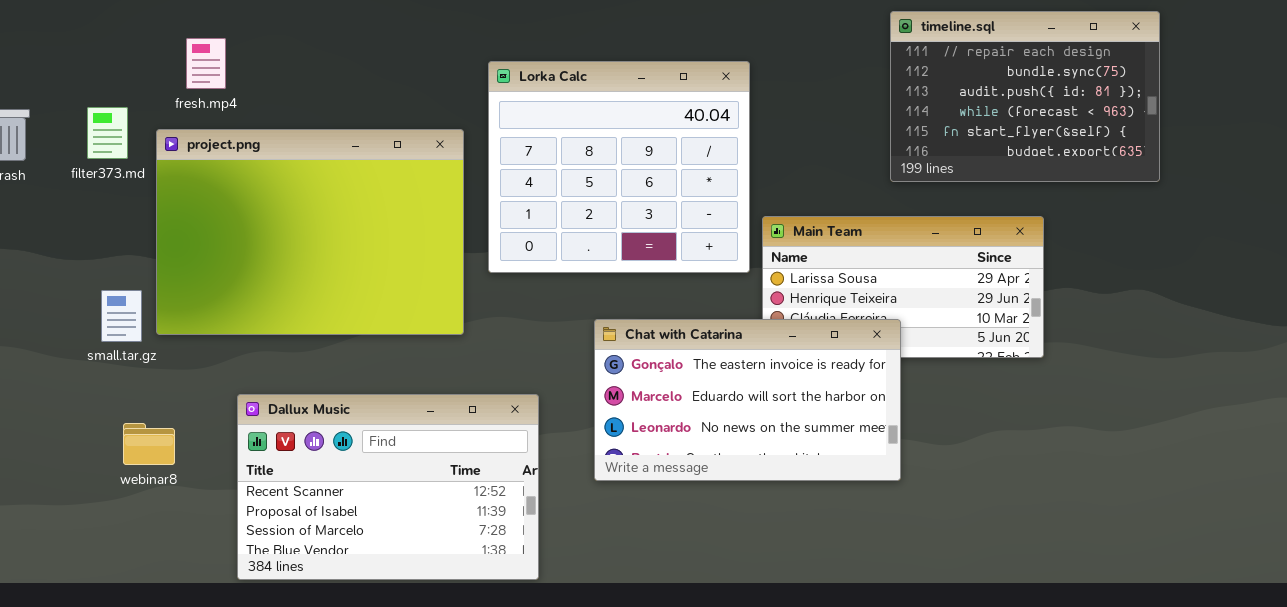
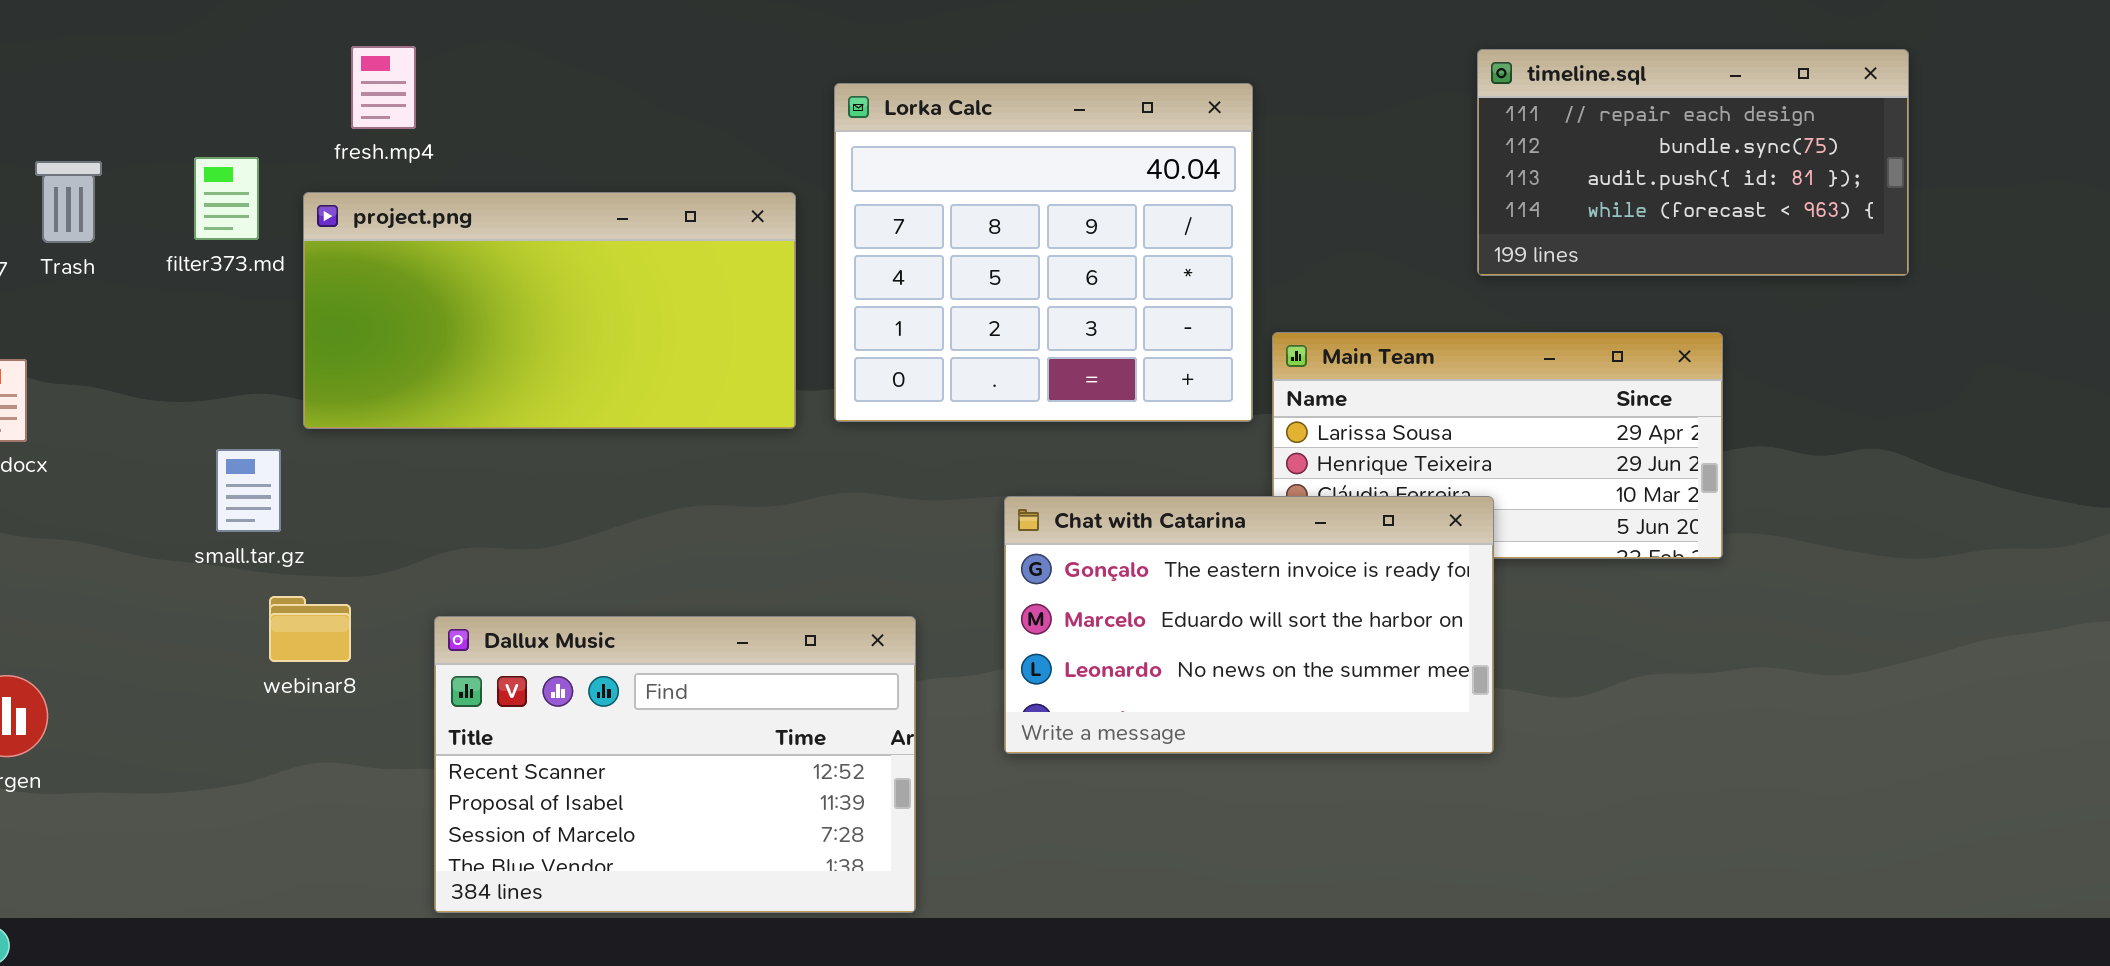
timeline.sql: [890,11,1160,182] -> [1477,49,1909,276], resized
project.png: [156,129,464,335] -> [303,192,796,429], resized
webinar8: [123,423,175,465] -> [269,596,351,662], moved

